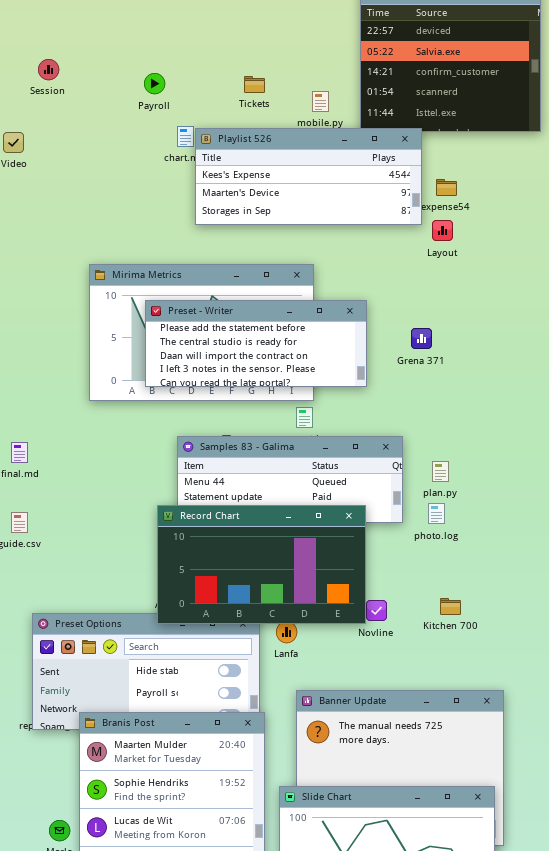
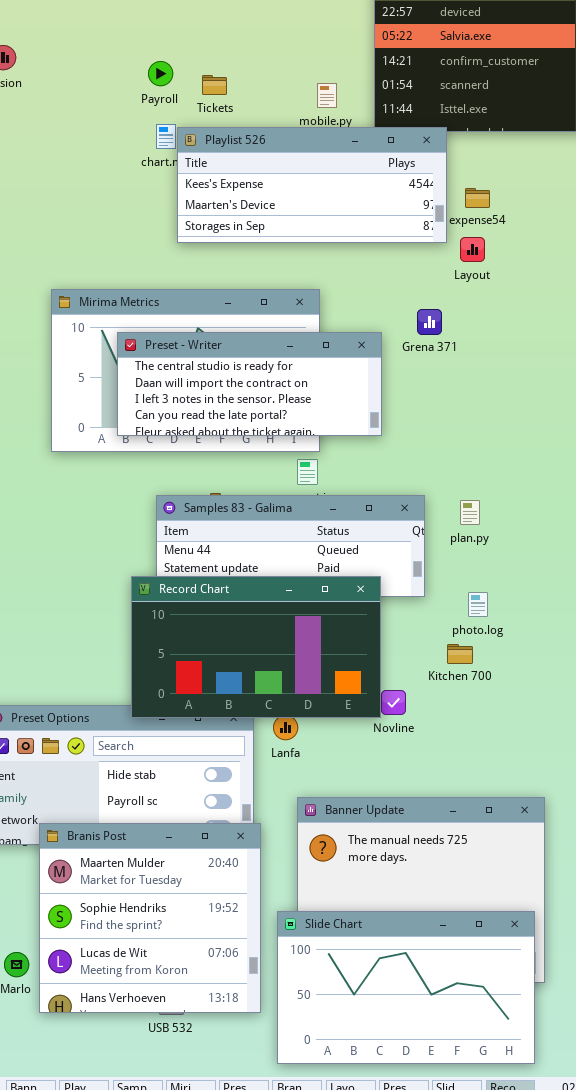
Payroll: [144,73,165,94] -> [148,61,173,86], moved
Tickets: [244,76,265,93] -> [202,75,227,95], moved
Preset - Writer: [145,300,367,387] -> [117,332,382,436], scrolled down 1 row
Grena 371: [411,328,432,349] -> [417,309,442,335], moved
plan.py: [432,461,449,482] -> [460,500,480,525], moved
photo.log: [428,503,445,524] -> [468,592,488,617], moved
Kitchen 700: [440,598,461,615] -> [447,644,473,664], moved

